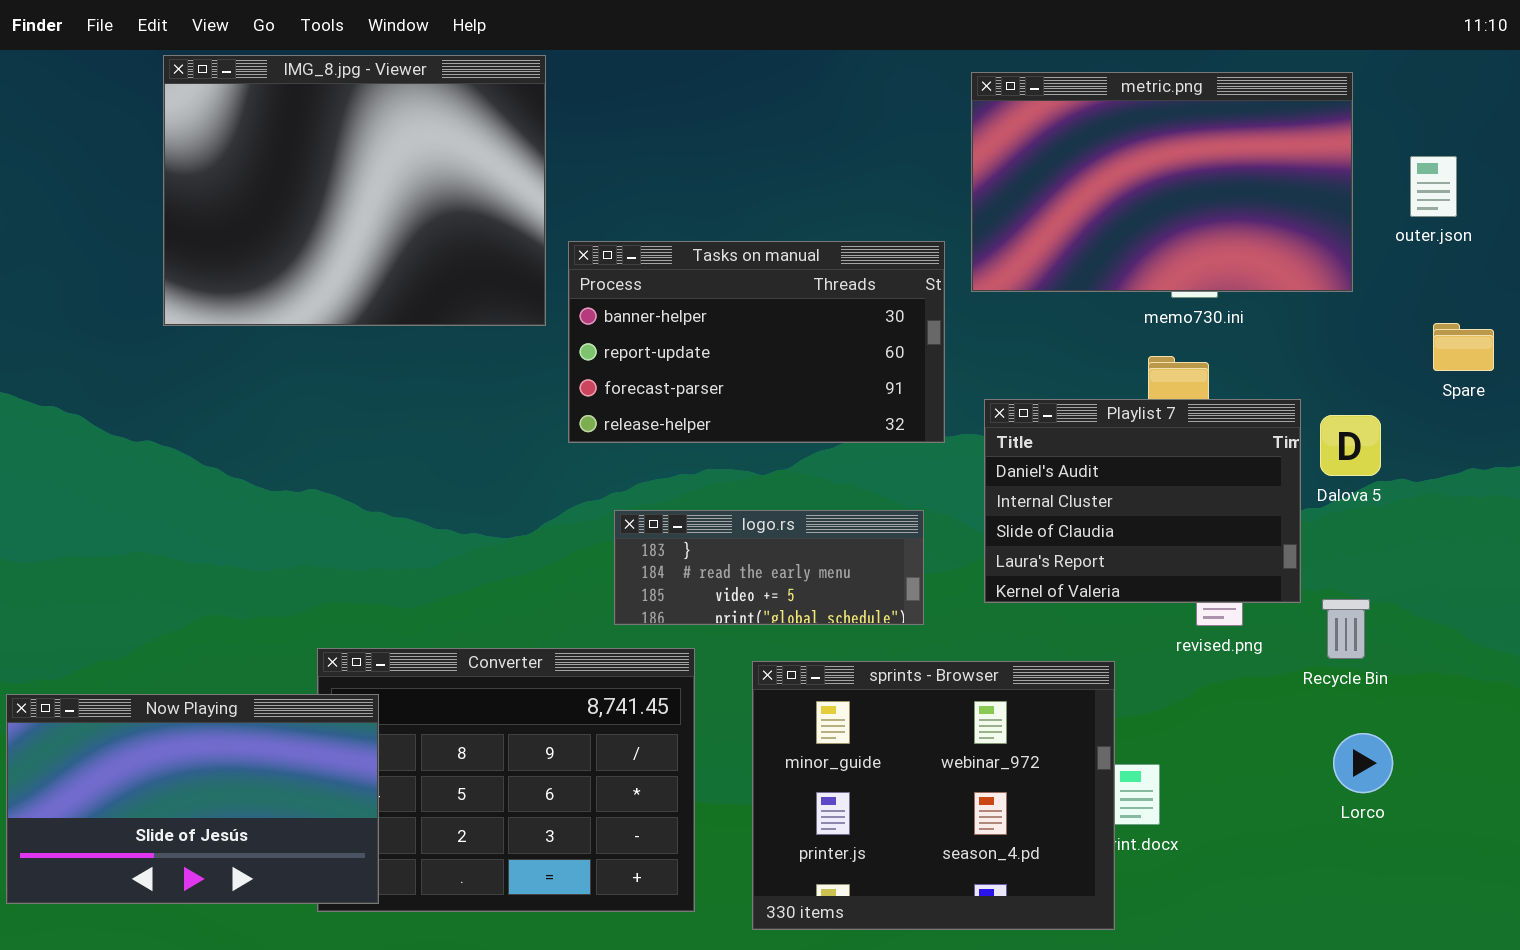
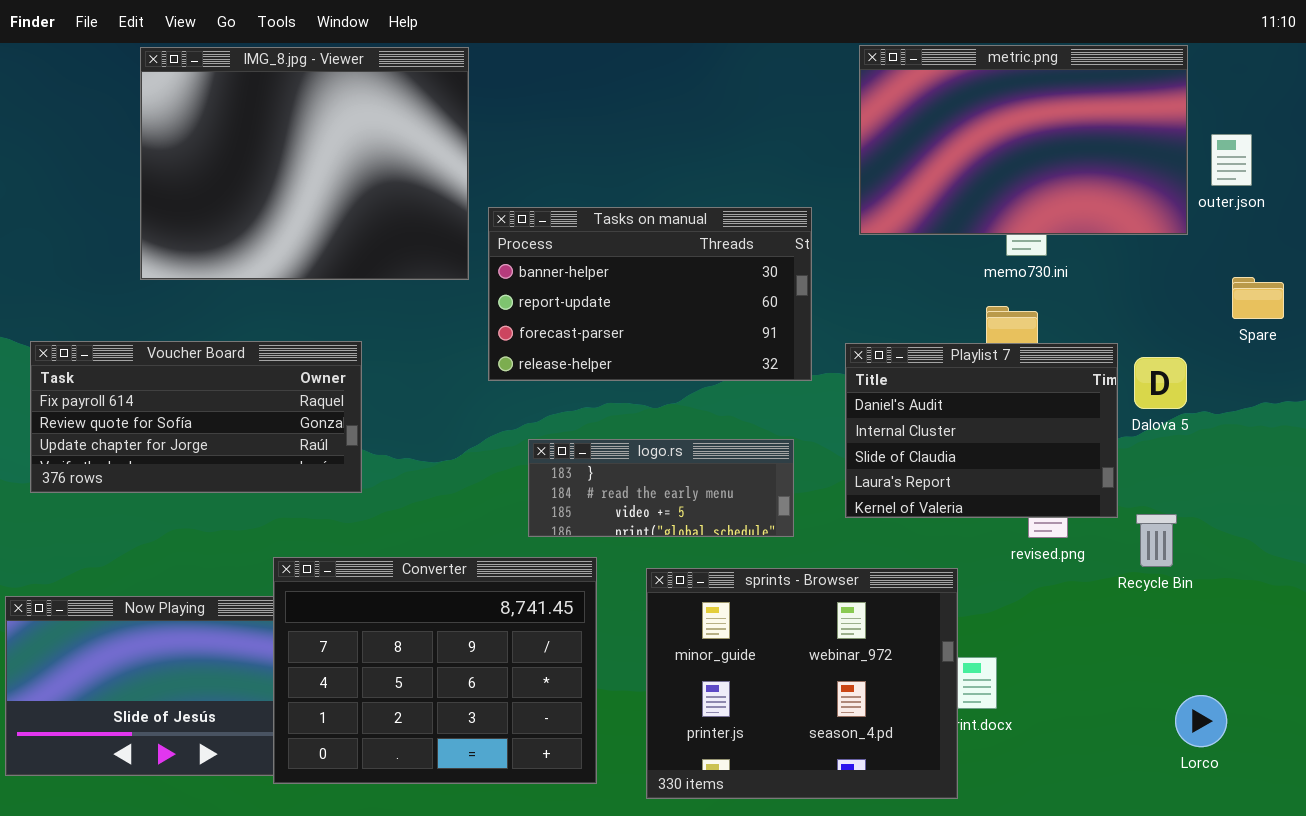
metric.png: [971,72,1353,292] -> [859,45,1188,235], moved
Voucher Board: none -> [30,341,362,493], opened
Converter: [317,648,695,912] -> [273,557,597,784], raised
Lorco: [1333,733,1393,793] -> [1175,695,1227,747], moved

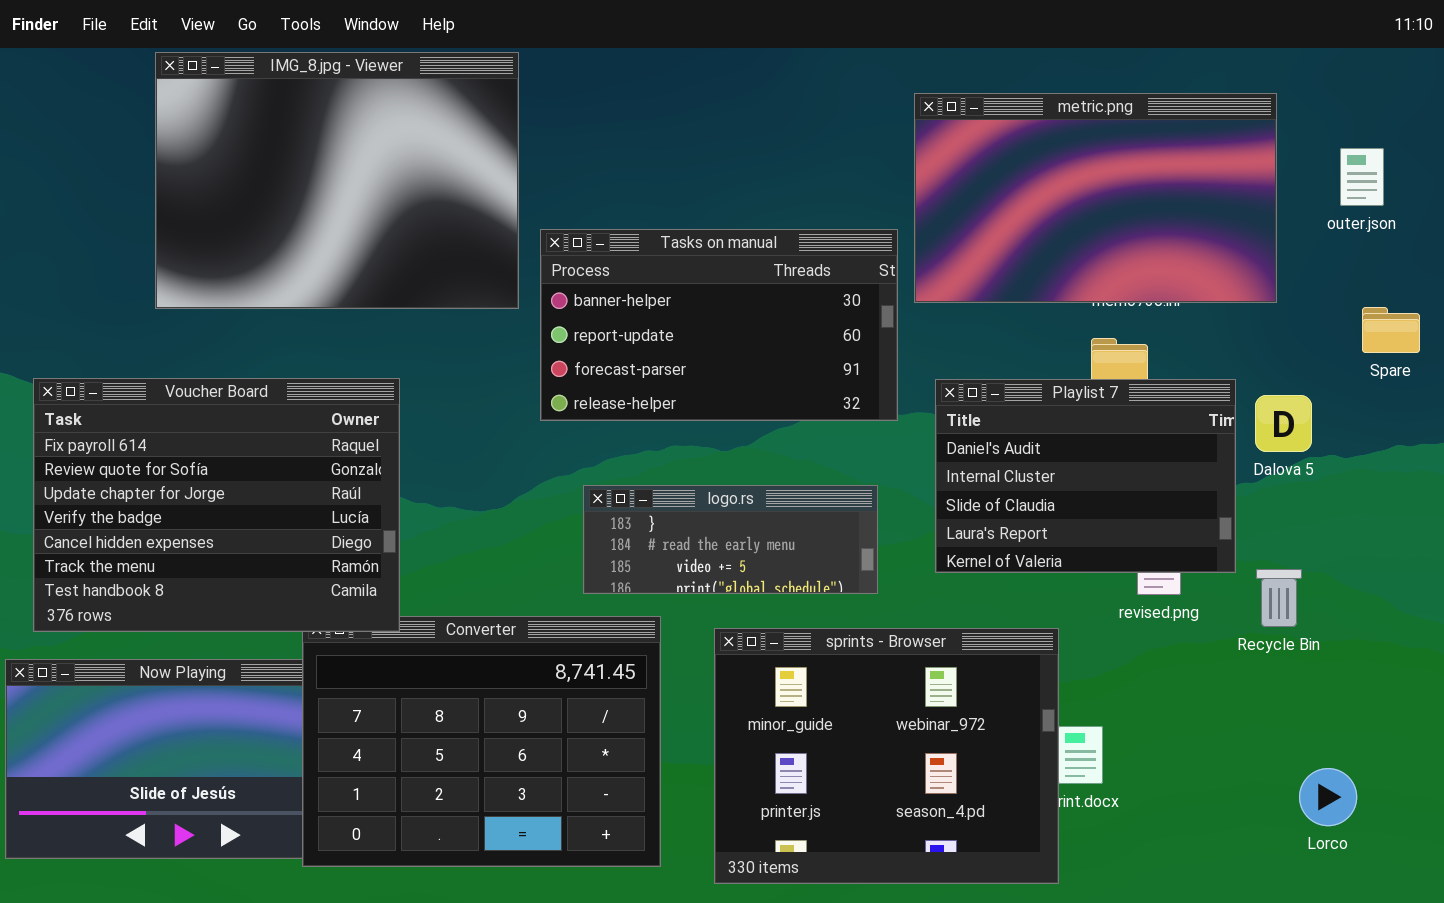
metric.png: [859,45,1188,235] -> [914,93,1277,303], moved
Voucher Board: [30,341,362,493] -> [33,378,400,632], resized

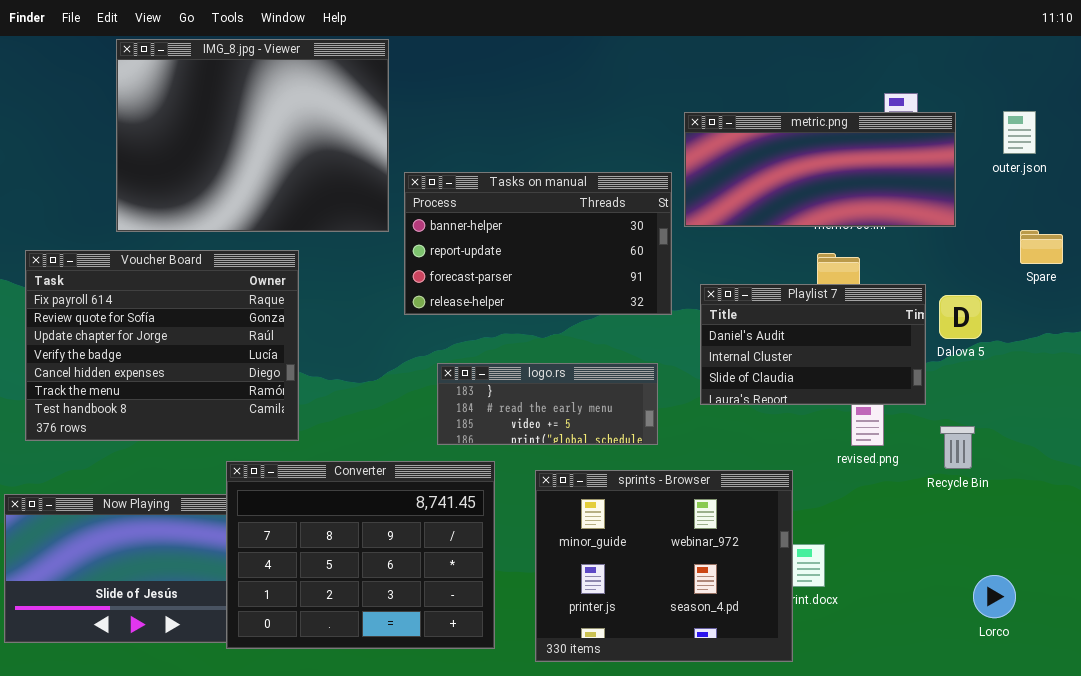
metric.png: [914,93,1277,303] -> [684,112,956,227], resized
Voucher Board: [33,378,400,632] -> [25,250,299,441], moved
Playlist 7: [935,379,1236,573] -> [700,284,926,405], resized

